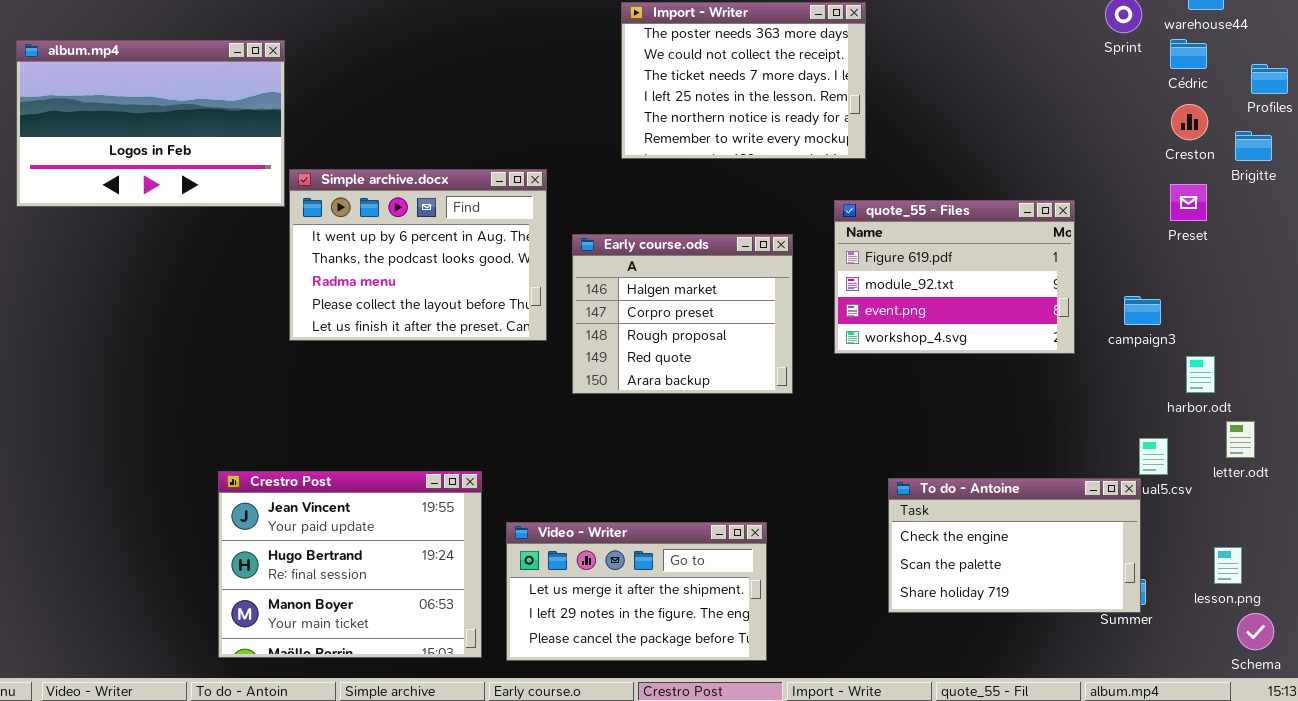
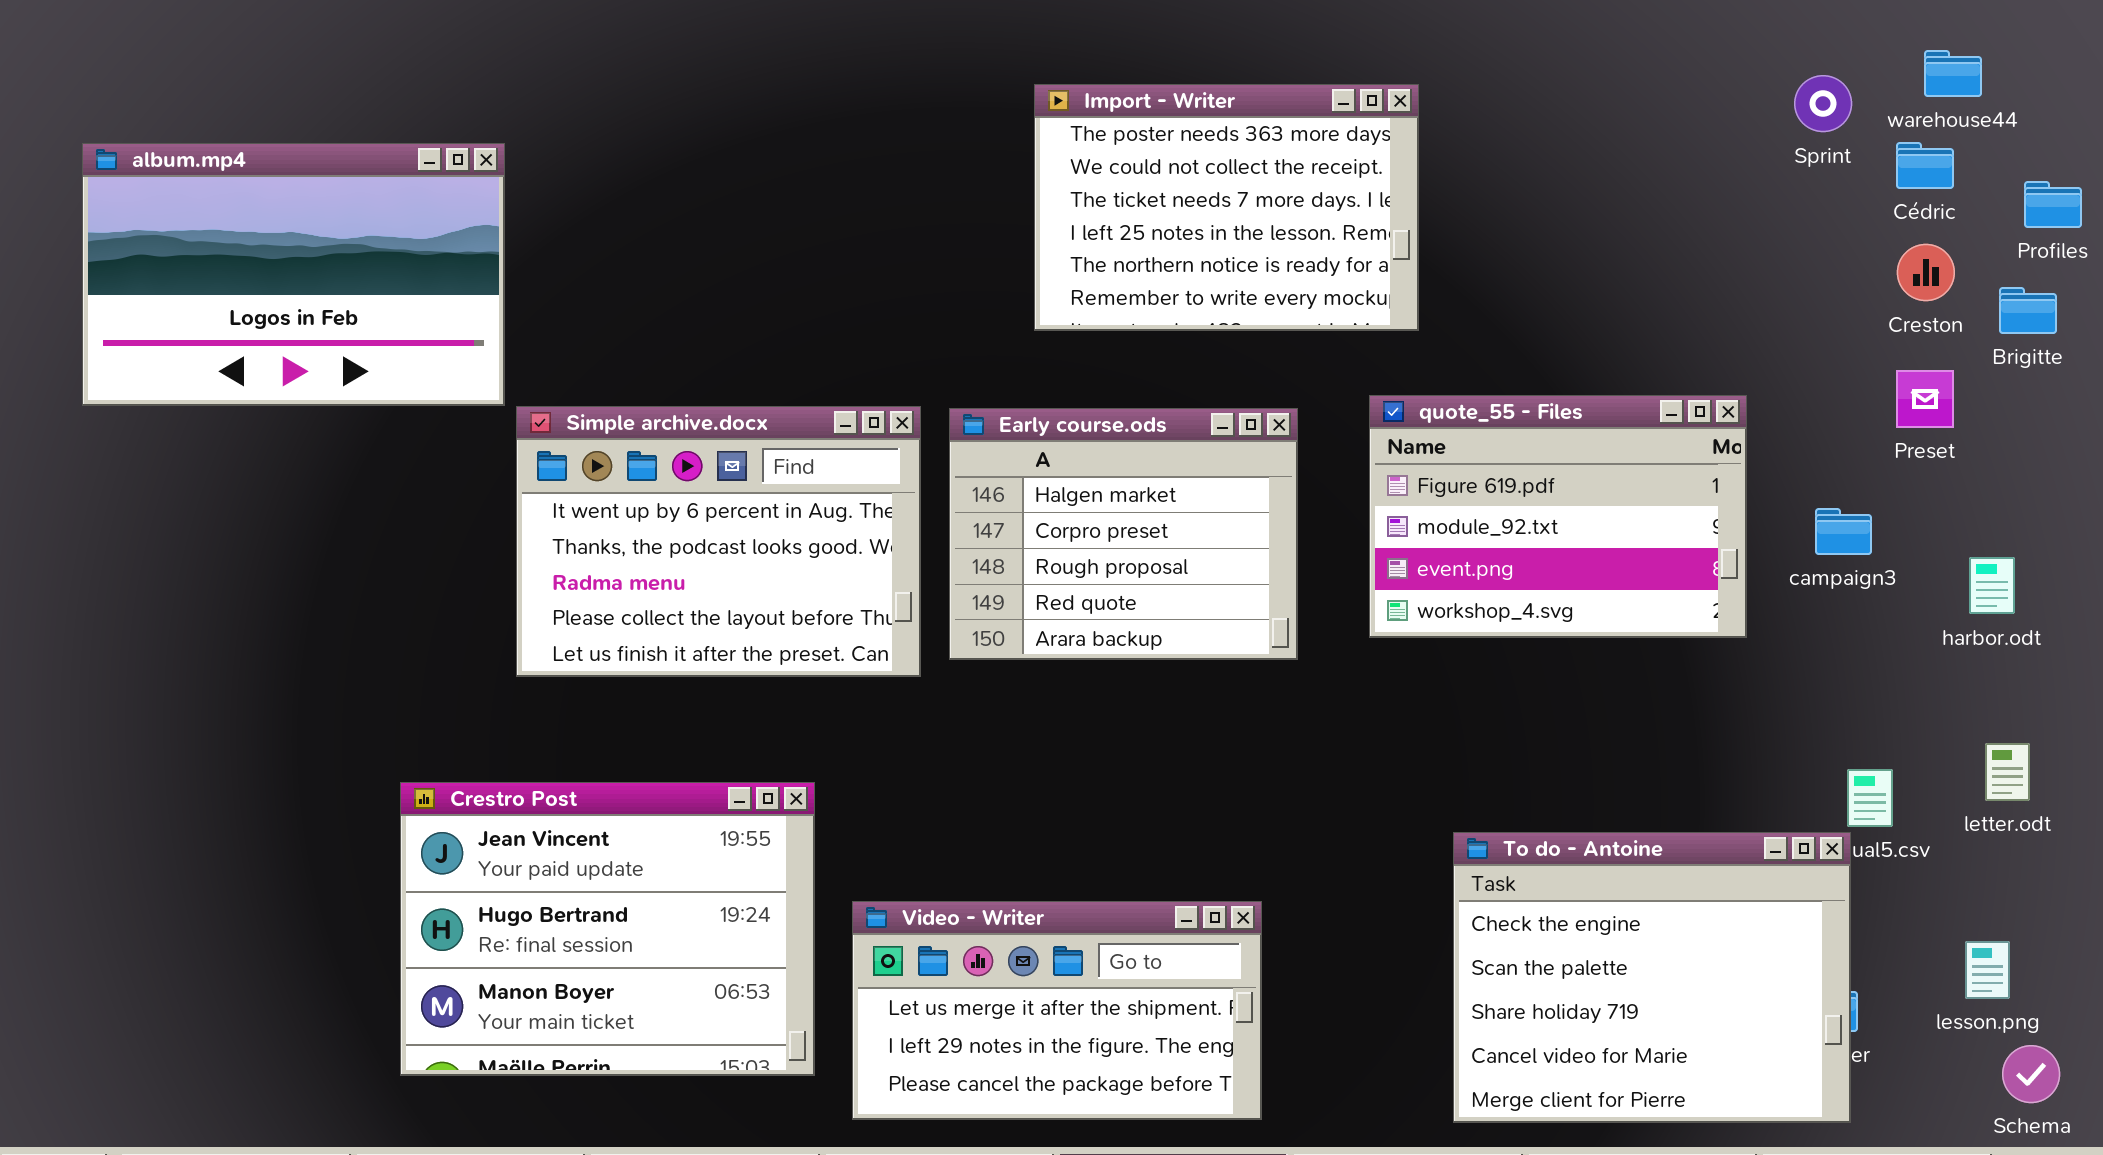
Simple archive.docx: [289,169,547,341] -> [516,406,921,677], moved
Early course.ods: [572,234,793,394] -> [949,408,1298,660], moved
campaign3: [1124,296,1161,325] -> [1815,508,1872,555], moved
harbor.odt: [1186,356,1215,393] -> [1969,557,2015,614], moved
Crestro Post: [218,471,482,658] -> [400,782,815,1076], moved
To do - Antoine: [888,478,1141,613] -> [1453,832,1851,1123], resized

